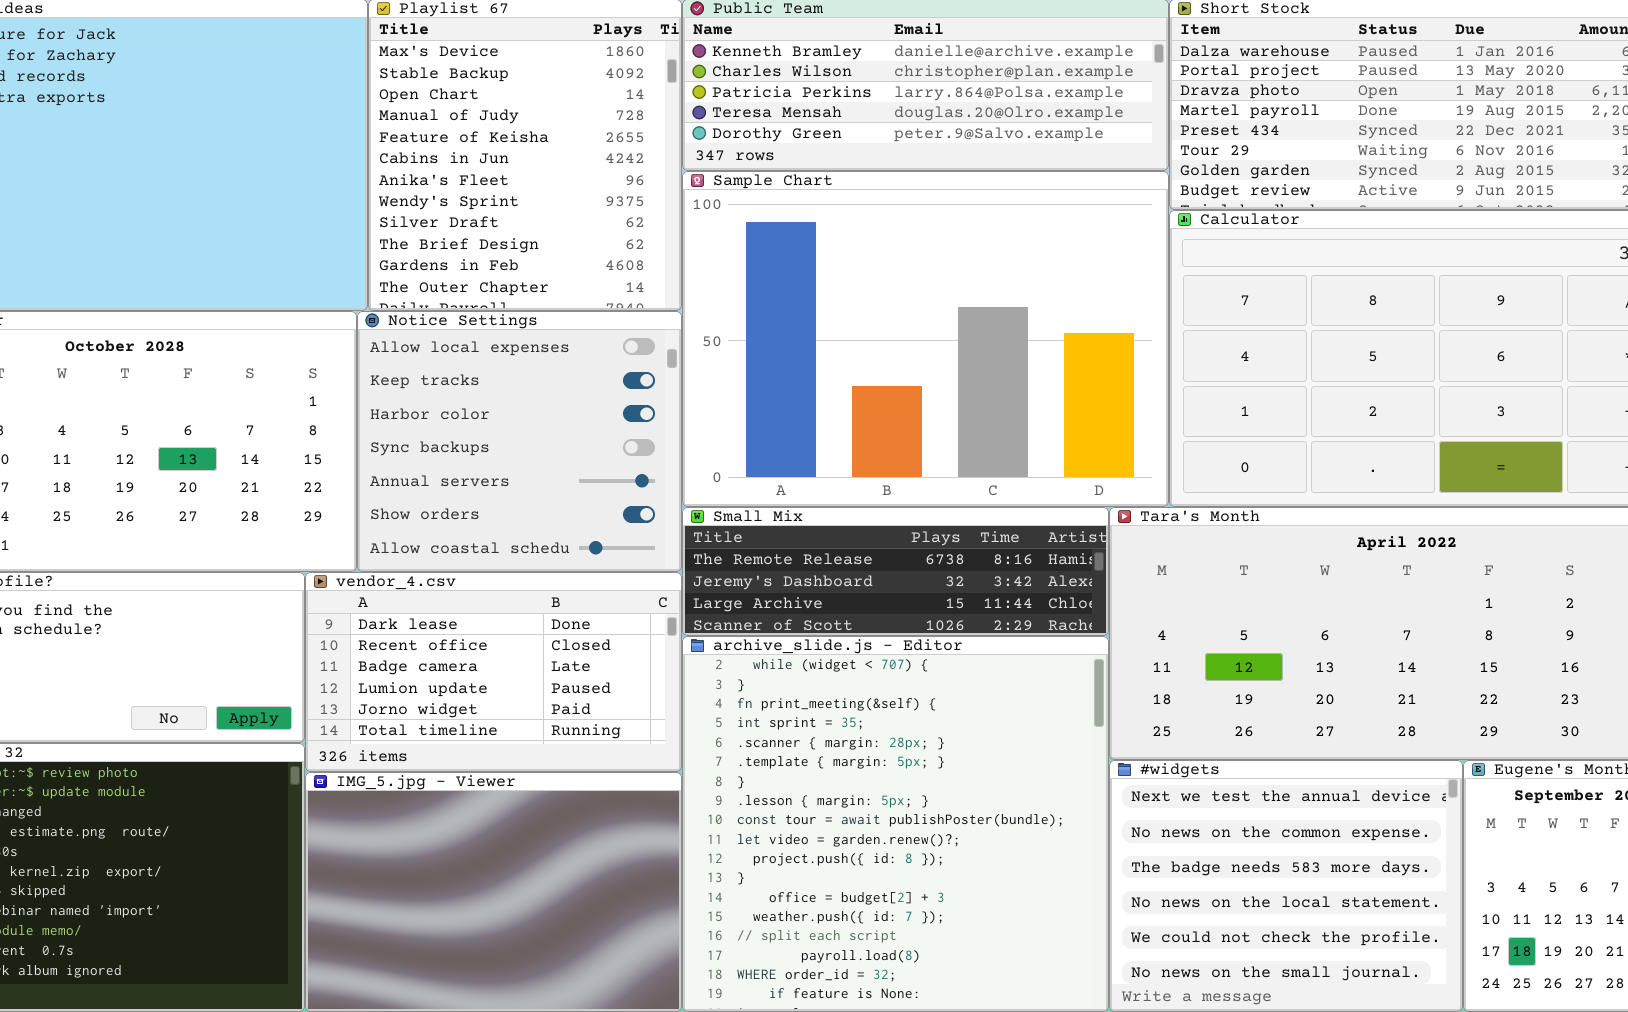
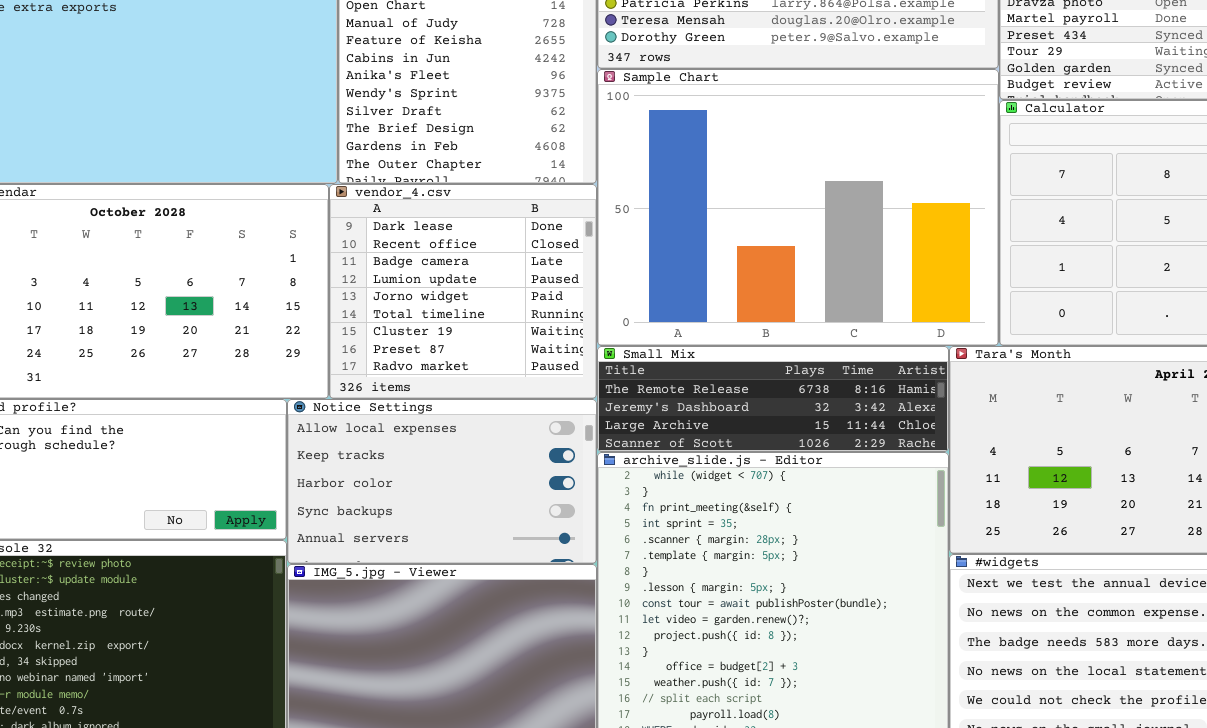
Notice Settings: [357,311,682,572] -> [287,399,597,564], moved, resized
vendor_4.csv: [305,572,682,772] -> [329,184,597,399], moved, resized

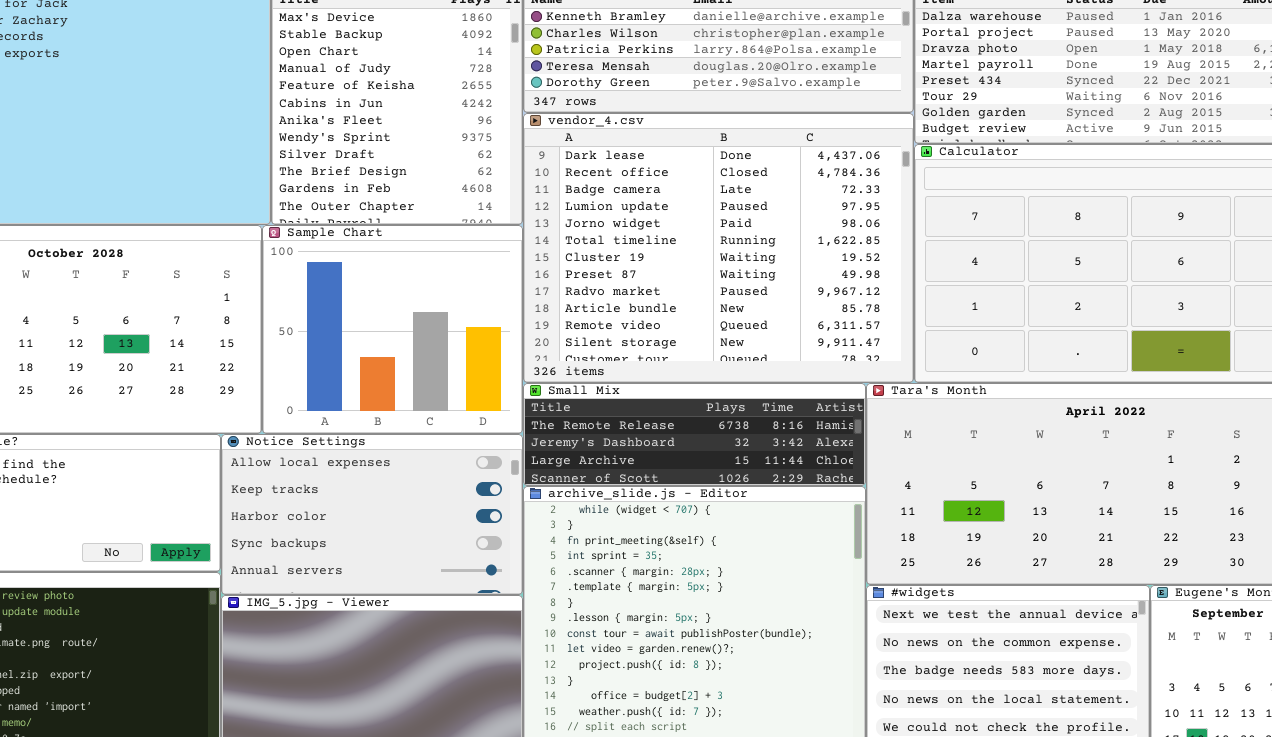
Sample Chart: [597,69,999,346] -> [262,225,523,434], moved, resized
vendor_4.csv: [329,184,597,399] -> [523,113,914,383], moved, resized

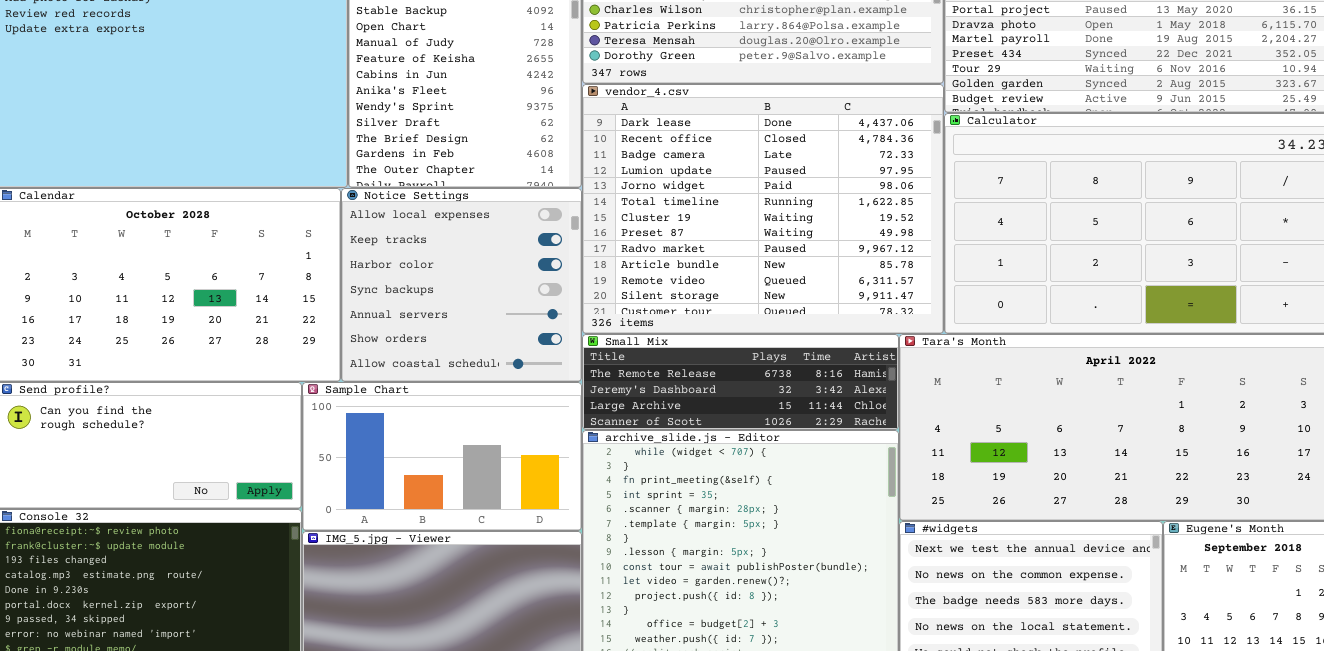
Sample Chart: [262,225,523,434] -> [302,382,582,531], moved, resized
Notice Settings: [221,434,523,595] -> [341,188,582,382], moved, resized

